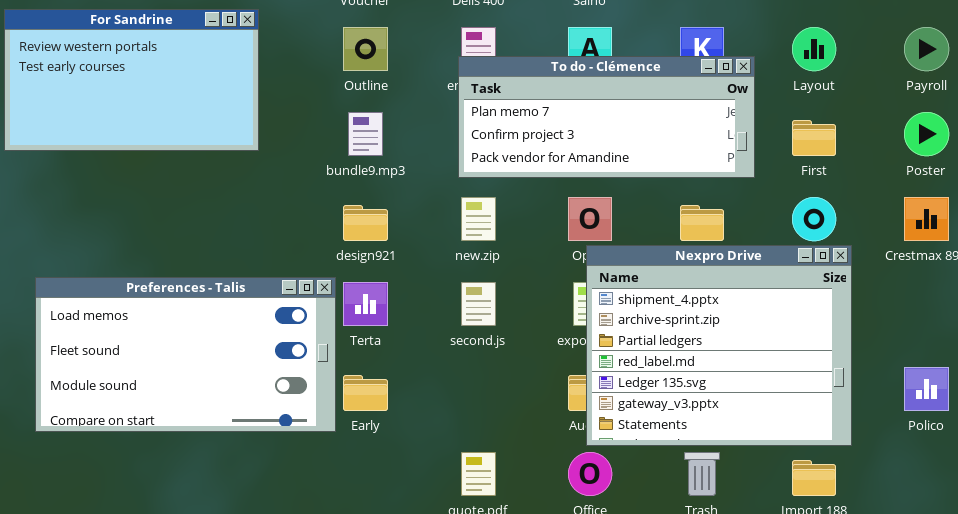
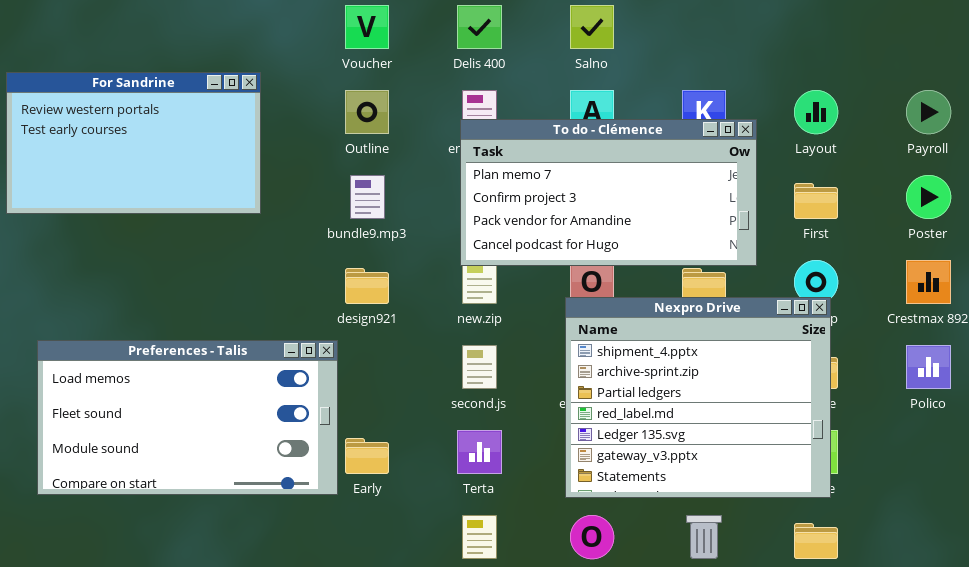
To do - Clémence: [458,56,755,178] -> [460,119,757,266], resized
Nexpro Drive: [586,245,852,446] -> [565,297,831,498], moved
Terta: [343,282,388,326] -> [457,430,502,474], moved
Polico: [904,367,949,411] -> [906,345,951,389], moved

